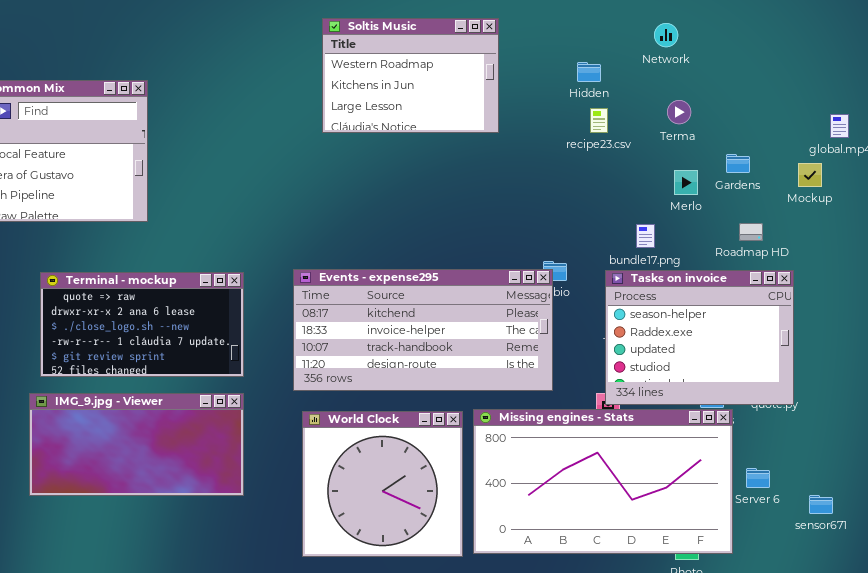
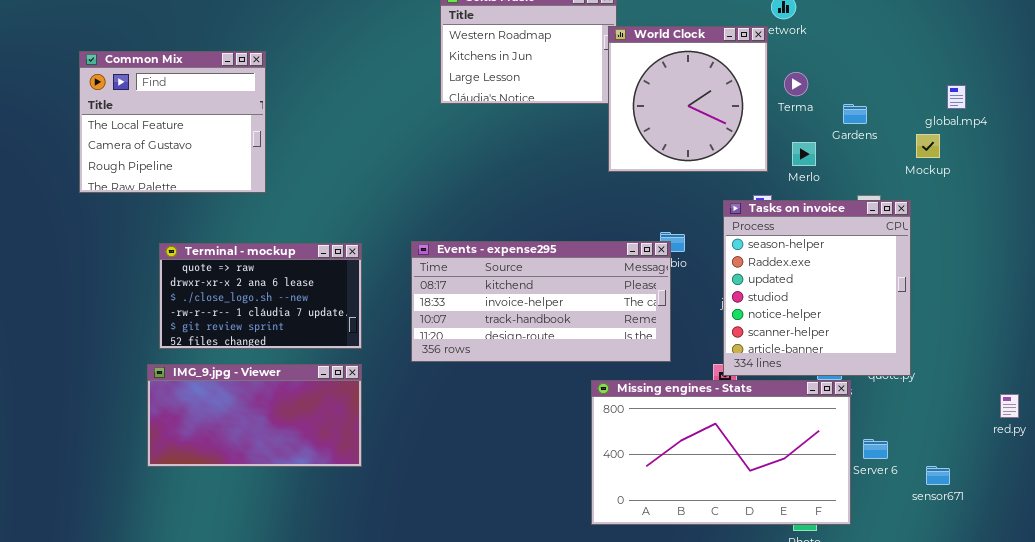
Gardens: [726,154,750,173] -> [843,104,867,124], moved
Tasks on invoice: [605,270,794,405] -> [723,200,911,376], resized
World Clock: [302,411,463,557] -> [608,26,768,172], moved

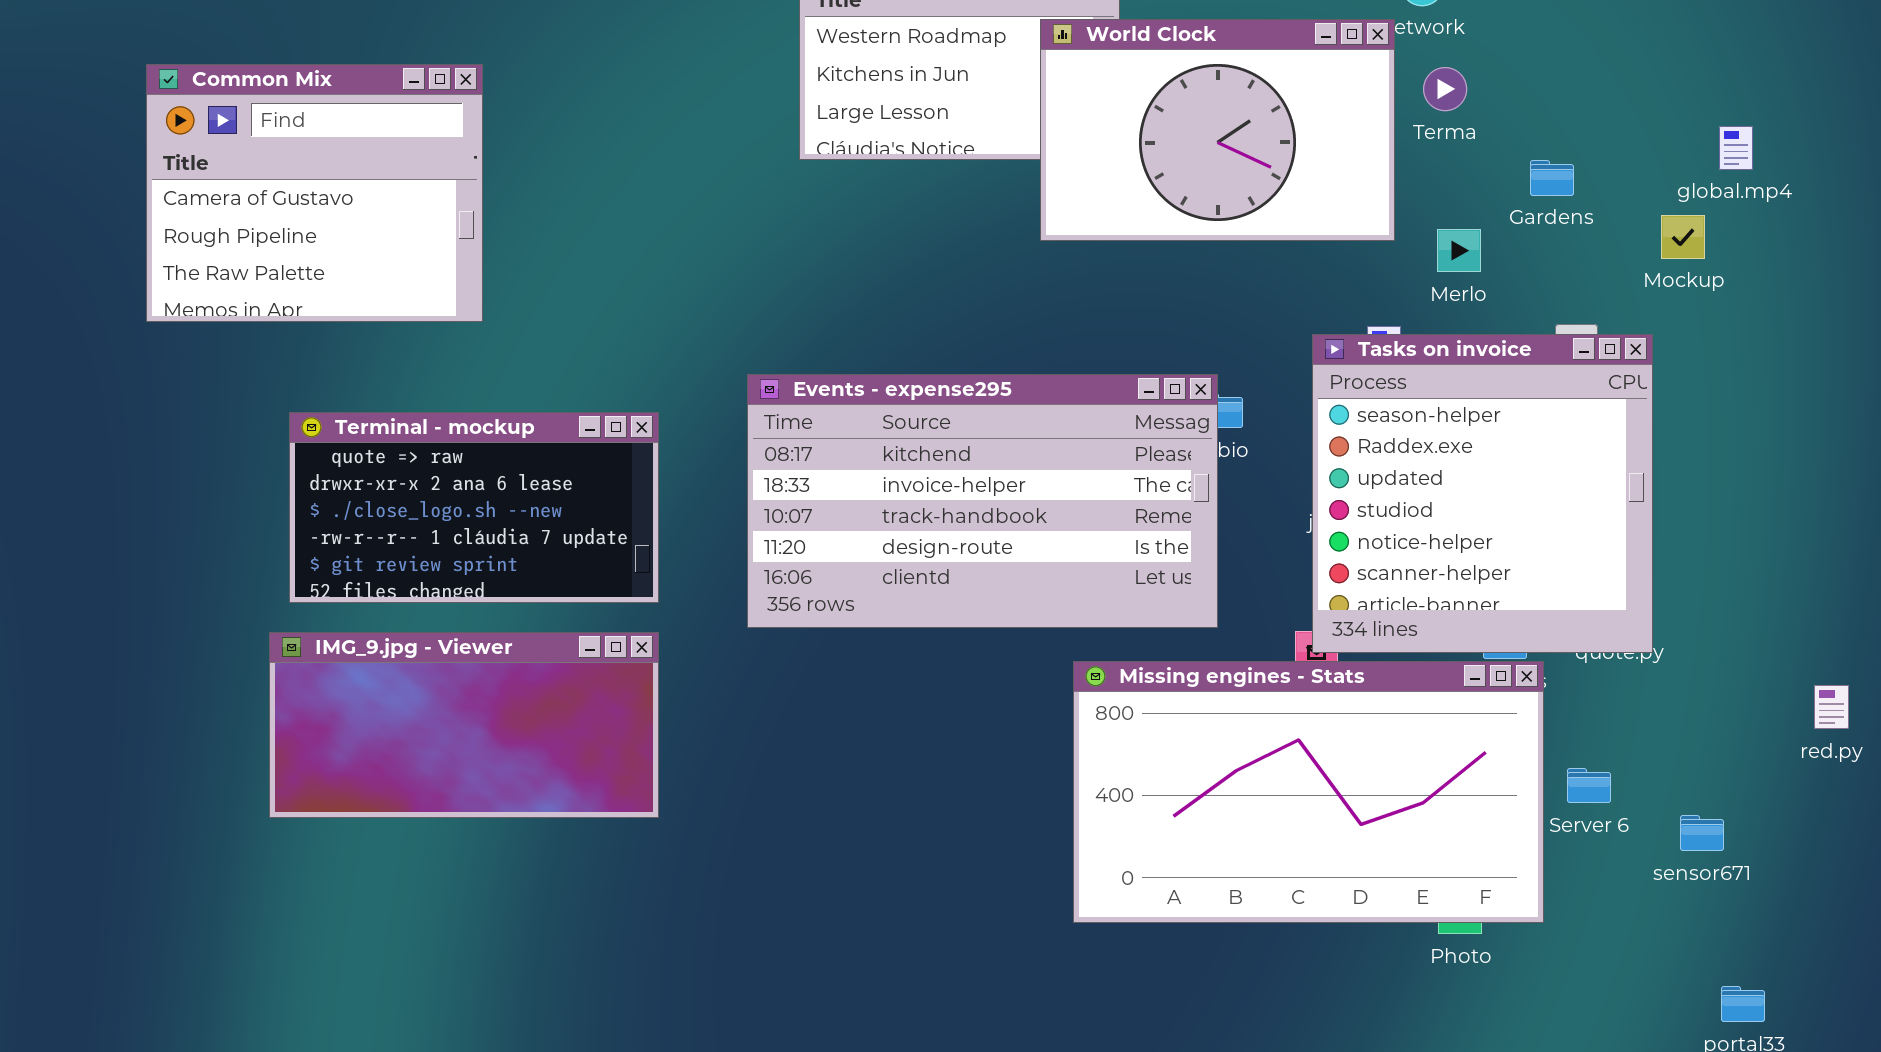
World Clock: [608,26,768,172] -> [1040,19,1395,241], resized
Common Mix: [79,51,266,193] -> [146,64,483,322], scrolled down 1 row
Terma: [784,72,808,96] -> [1423,67,1467,111], moved
Events - expense295: [411,241,671,362] -> [747,374,1218,628], resized

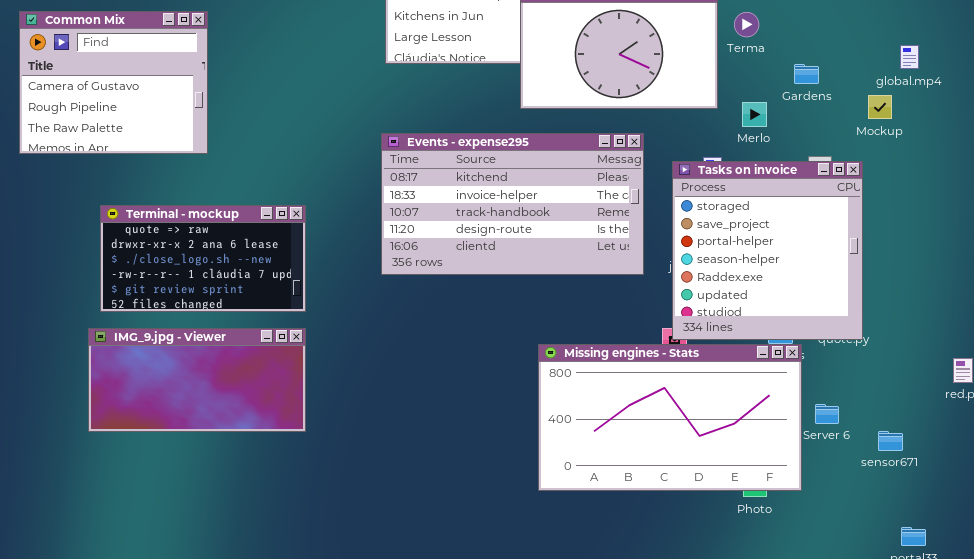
Tasks on invoice: [1312,334,1653,653] -> [672,161,863,340], scrolled up 3 rows
Events - expense295: [747,374,1218,628] -> [381,133,644,275], moved

